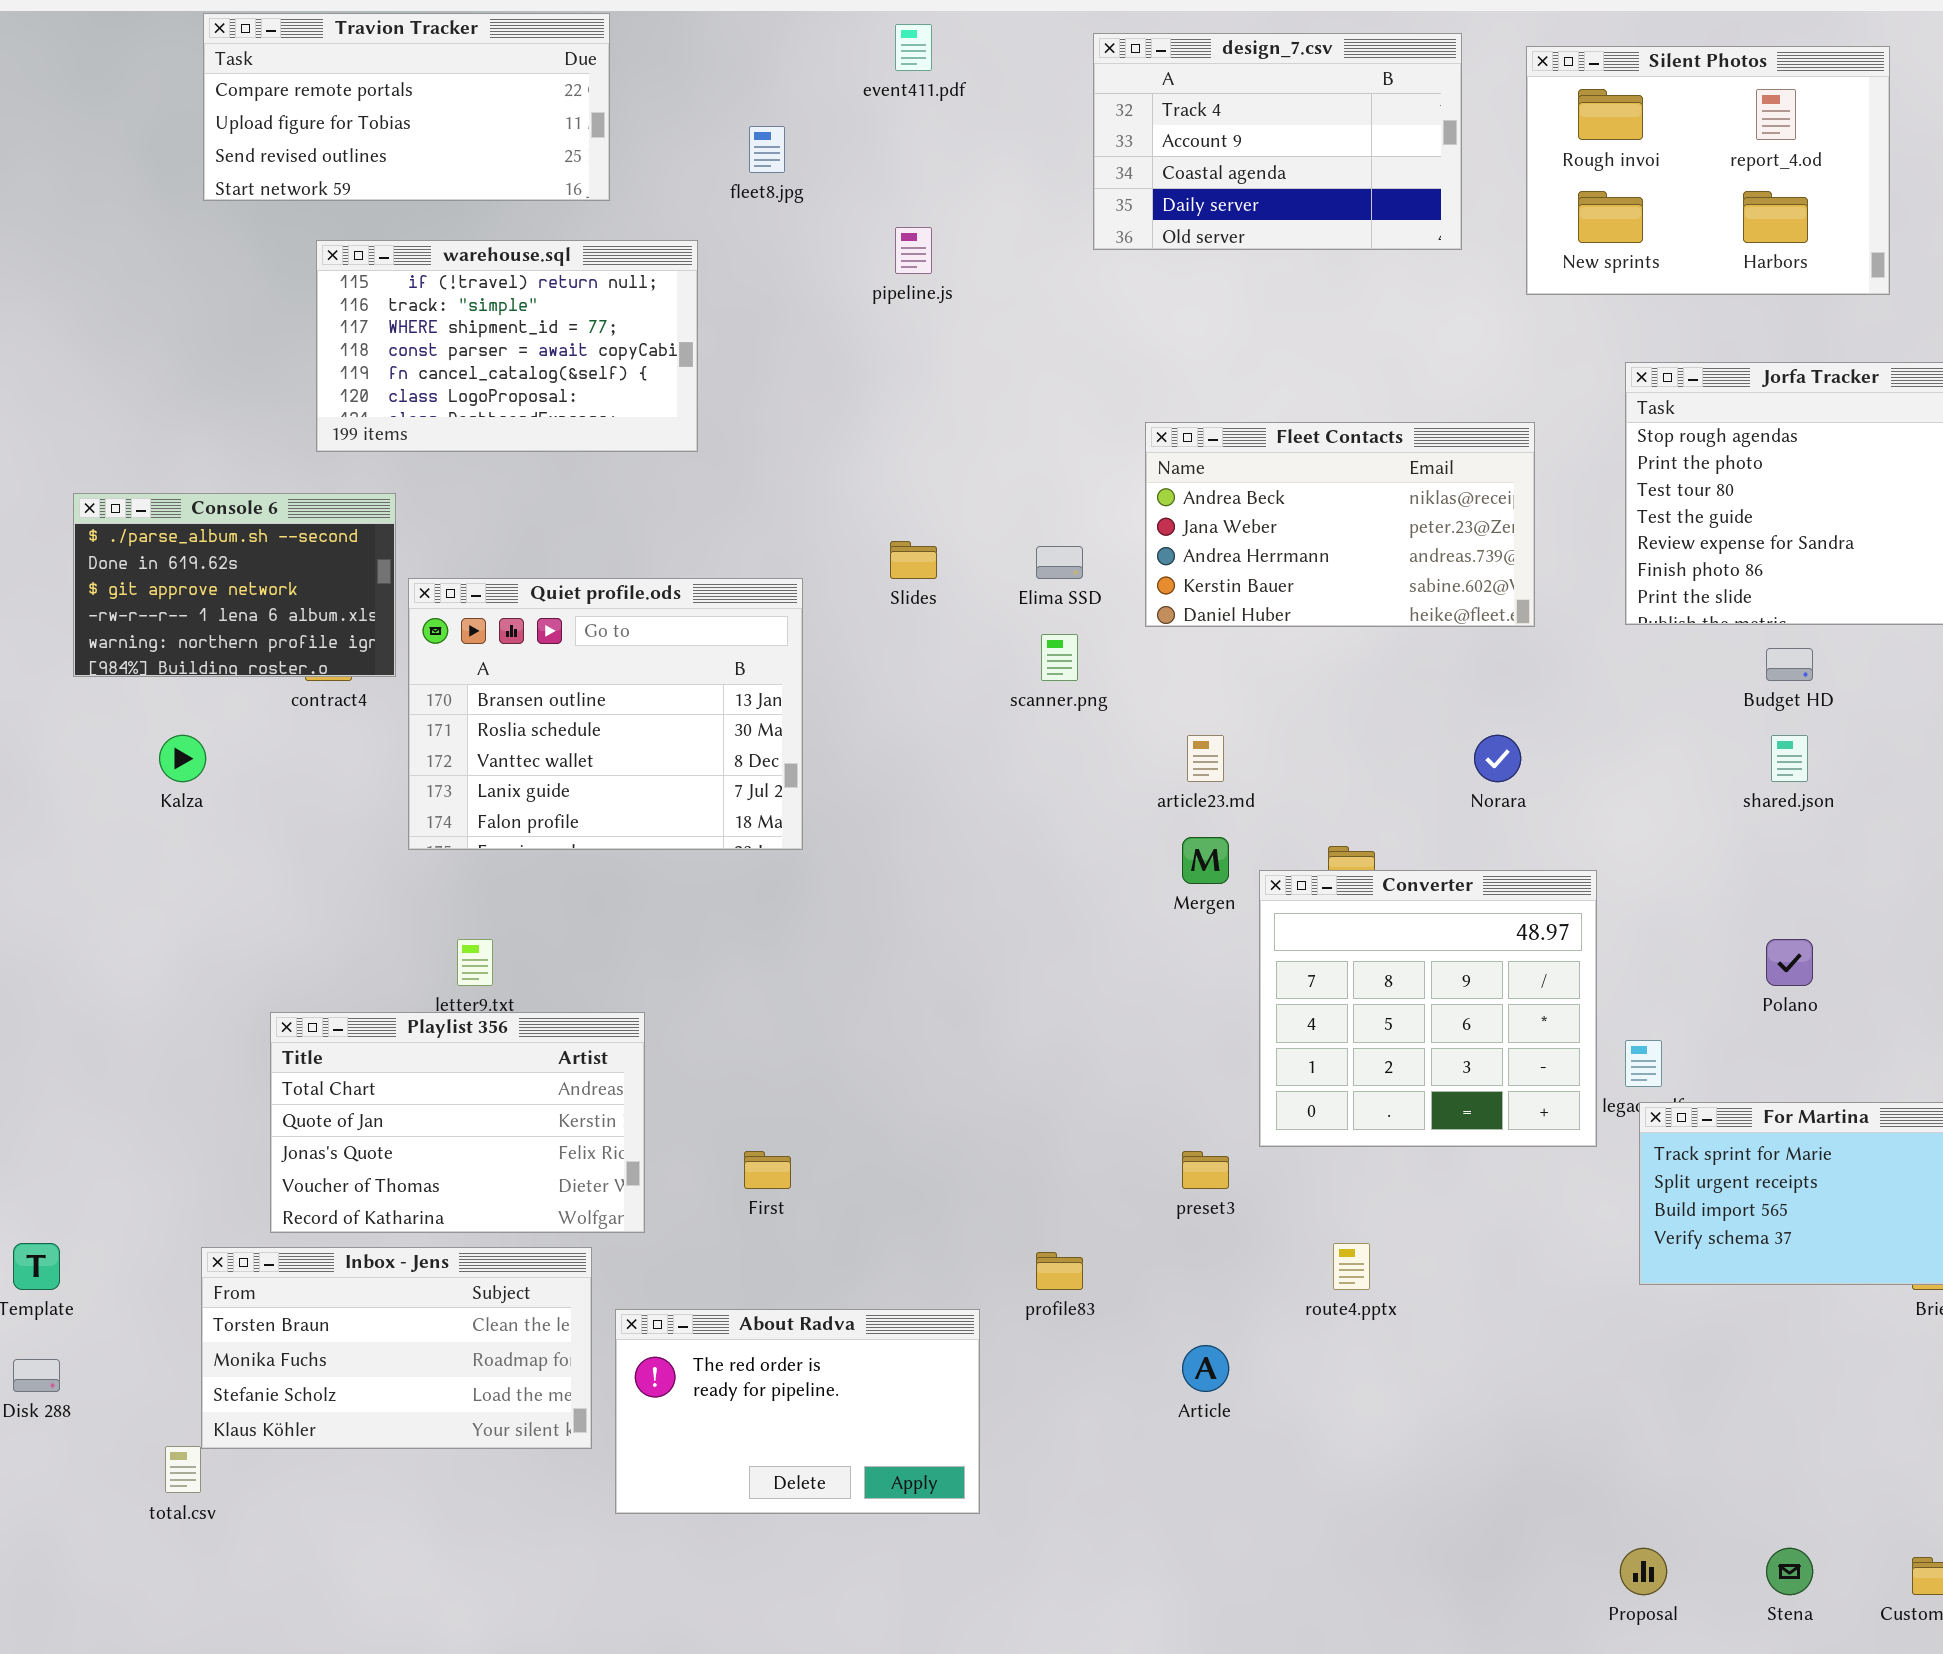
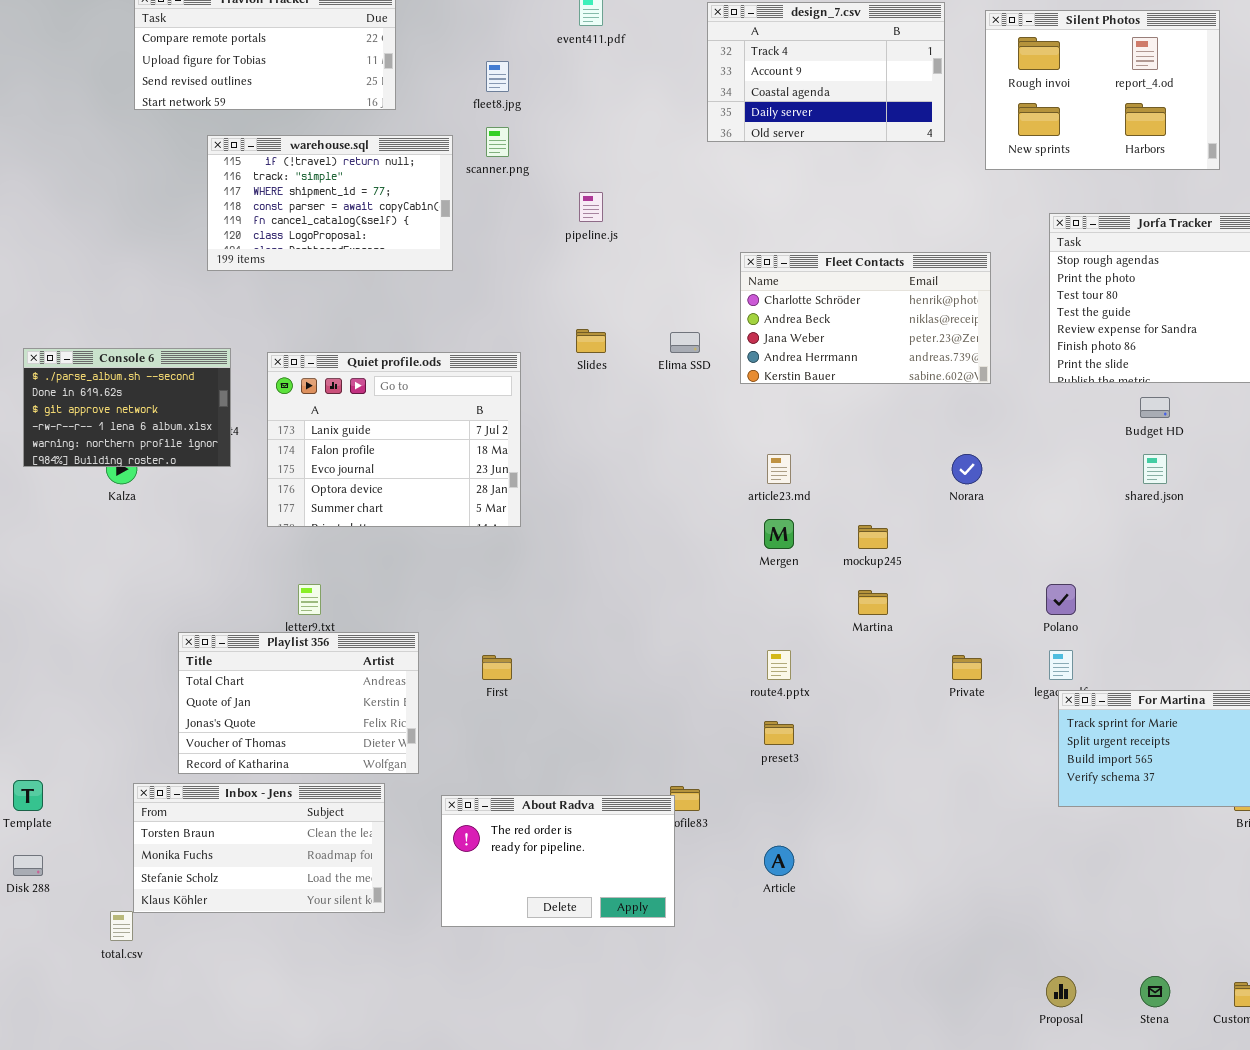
pipeline.js: [895,227,932,274] -> [579,192,603,222], moved
Fleet Contacts: [1145,422,1535,627] -> [740,252,991,384], scrolled up 1 row
Console 6: [73,493,396,677] -> [23,348,231,467], moved
Quiet profile.ods: [408,578,803,850] -> [267,352,521,527], scrolled down 3 rows
scanner.png: [1041,634,1078,681] -> [486,127,509,157], moved
Converter: [1259,870,1597,1147] -> none, closed
Polano: [1766,939,1813,986] -> [1046,584,1076,615], moved
First: [744,1151,791,1189] -> [482,655,512,680], moved
route4.pptx: [1333,1243,1370,1290] -> [767,650,791,680], moved
About Radva: [615,1309,980,1514] -> [441,795,675,927], moved

